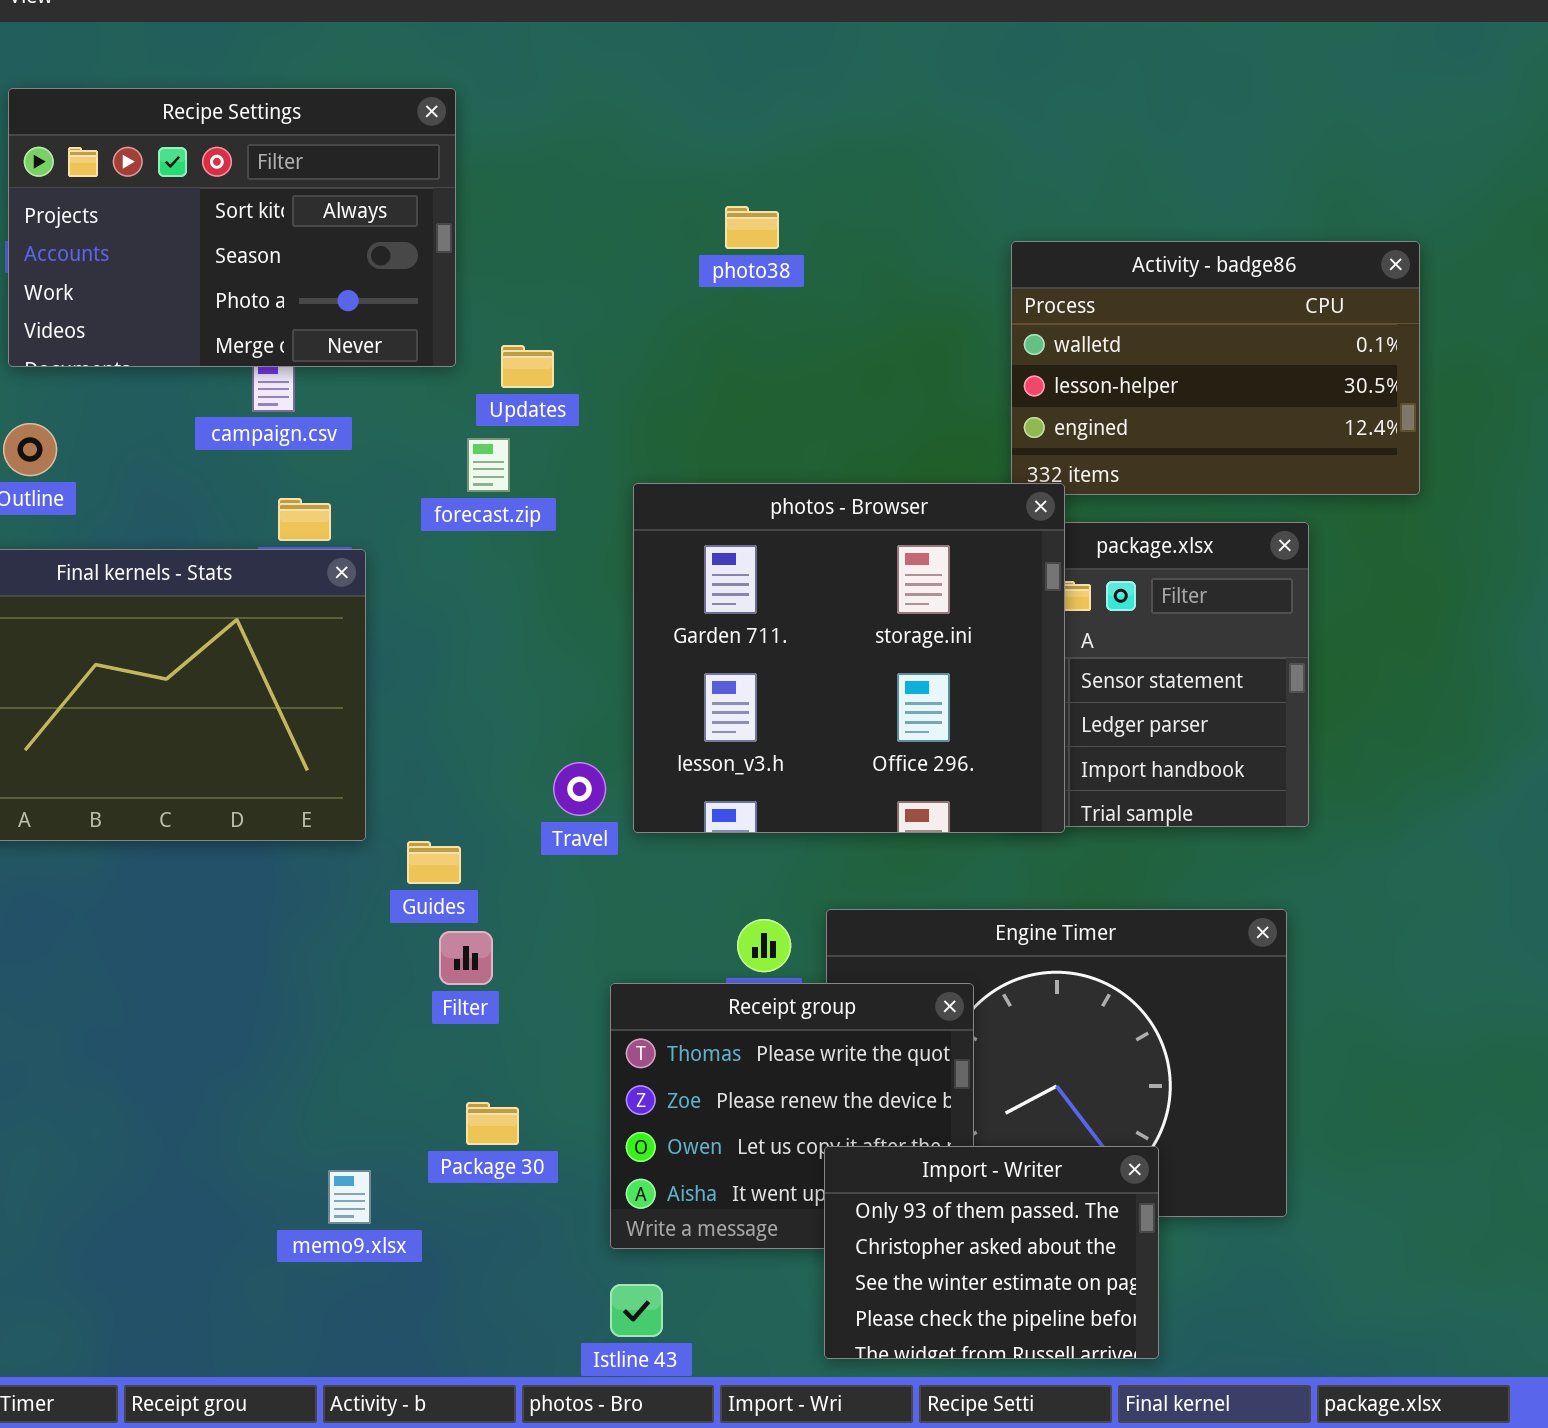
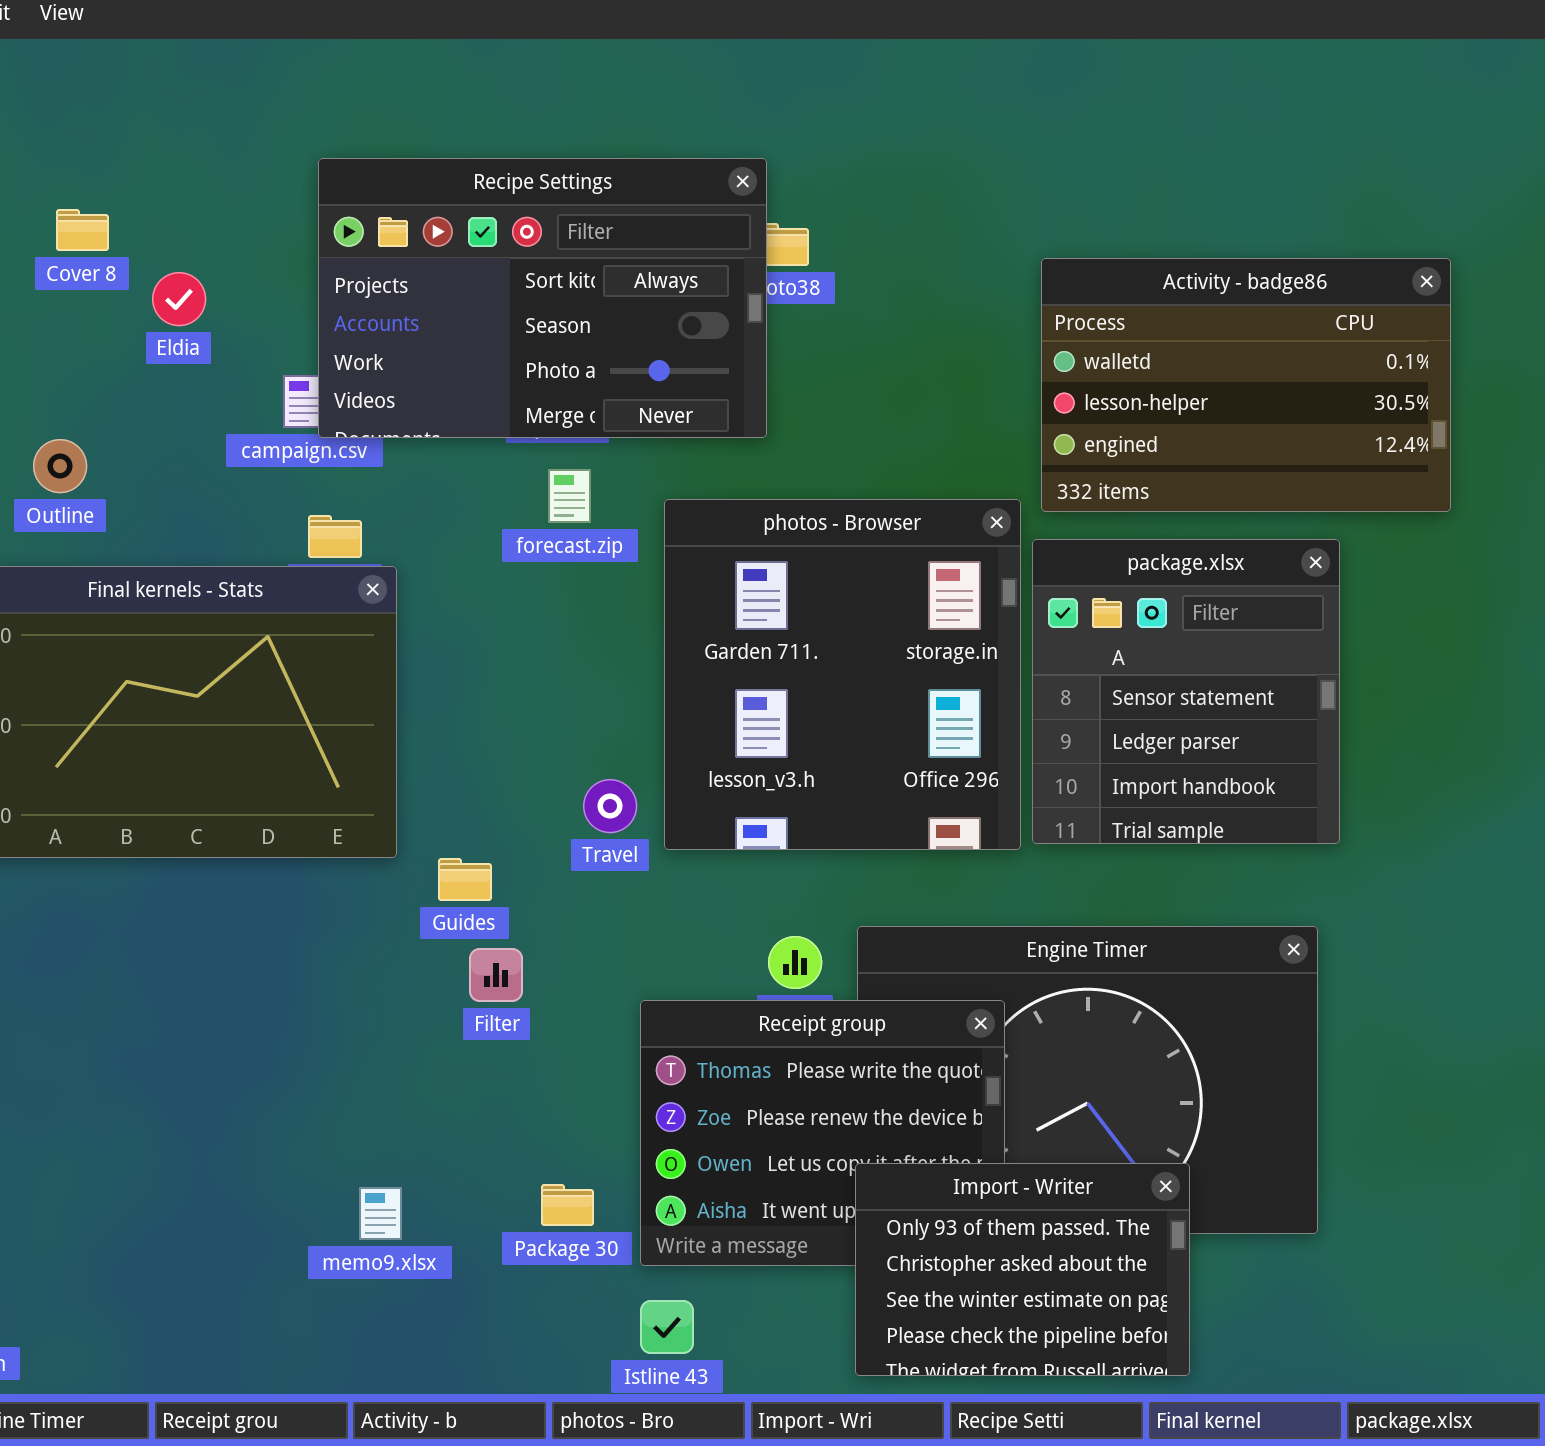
Recipe Settings: [8,88,456,367] -> [318,158,767,438], moved
forecast.zip: [467,438,510,492] -> [548,469,591,523], moved
photos - Browser: [633,483,1065,833] -> [664,499,1021,850], resized
Package 30: [466,1102,519,1145] -> [541,1184,594,1226], moved

